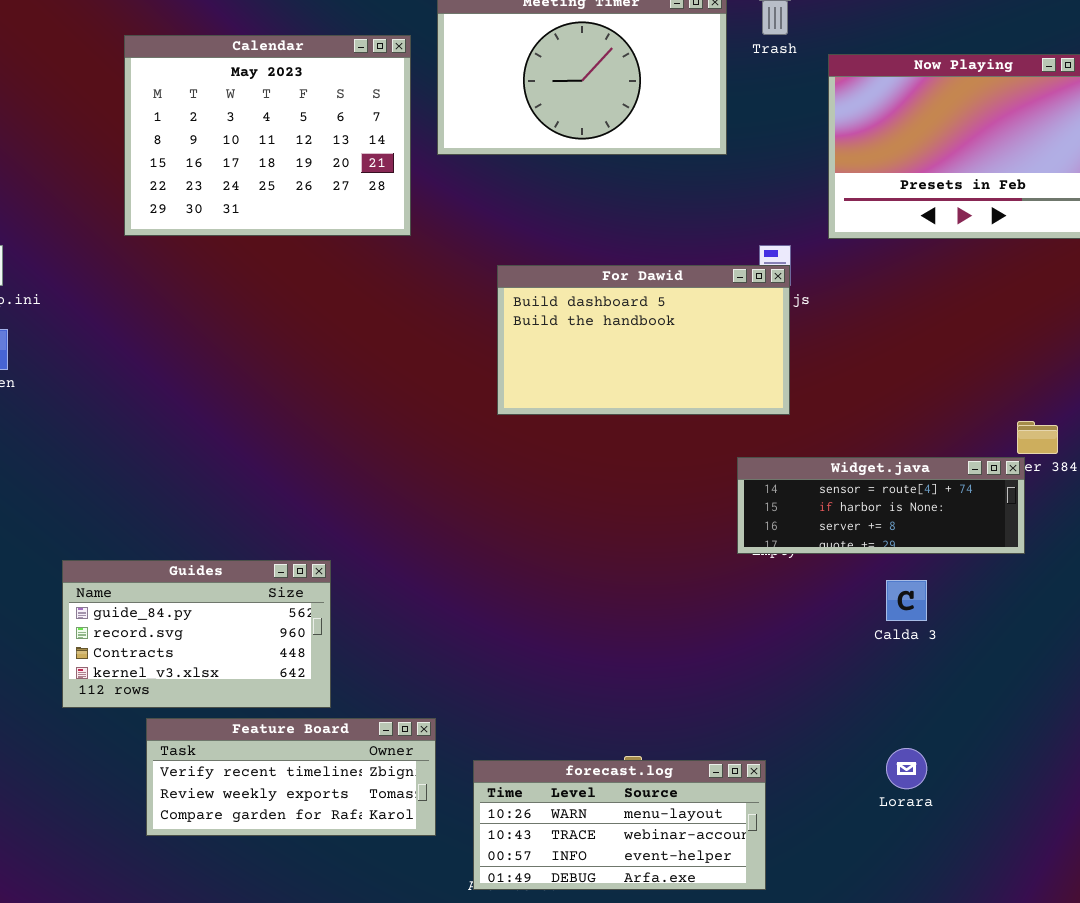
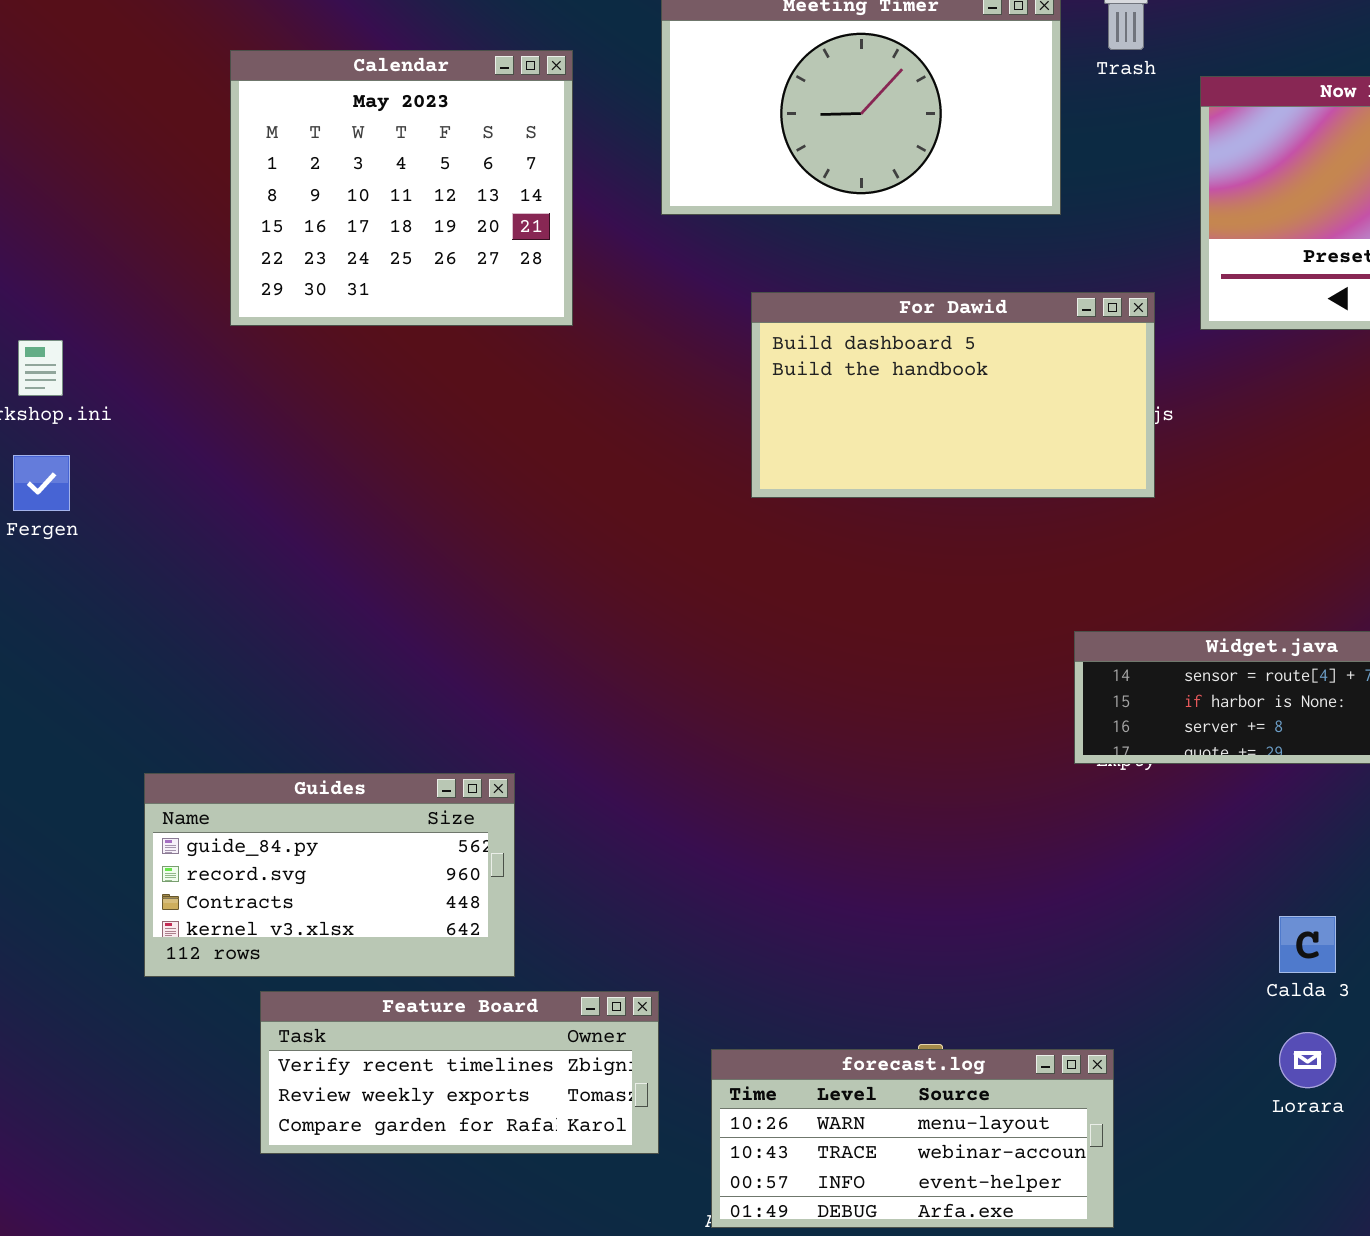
Calendar: [124,35,411,236] -> [230,50,573,326], resized
For Dawid: [497,265,790,415] -> [751,292,1155,498], moved
Calda 3: [886,580,927,621] -> [1279,916,1336,973], moved

